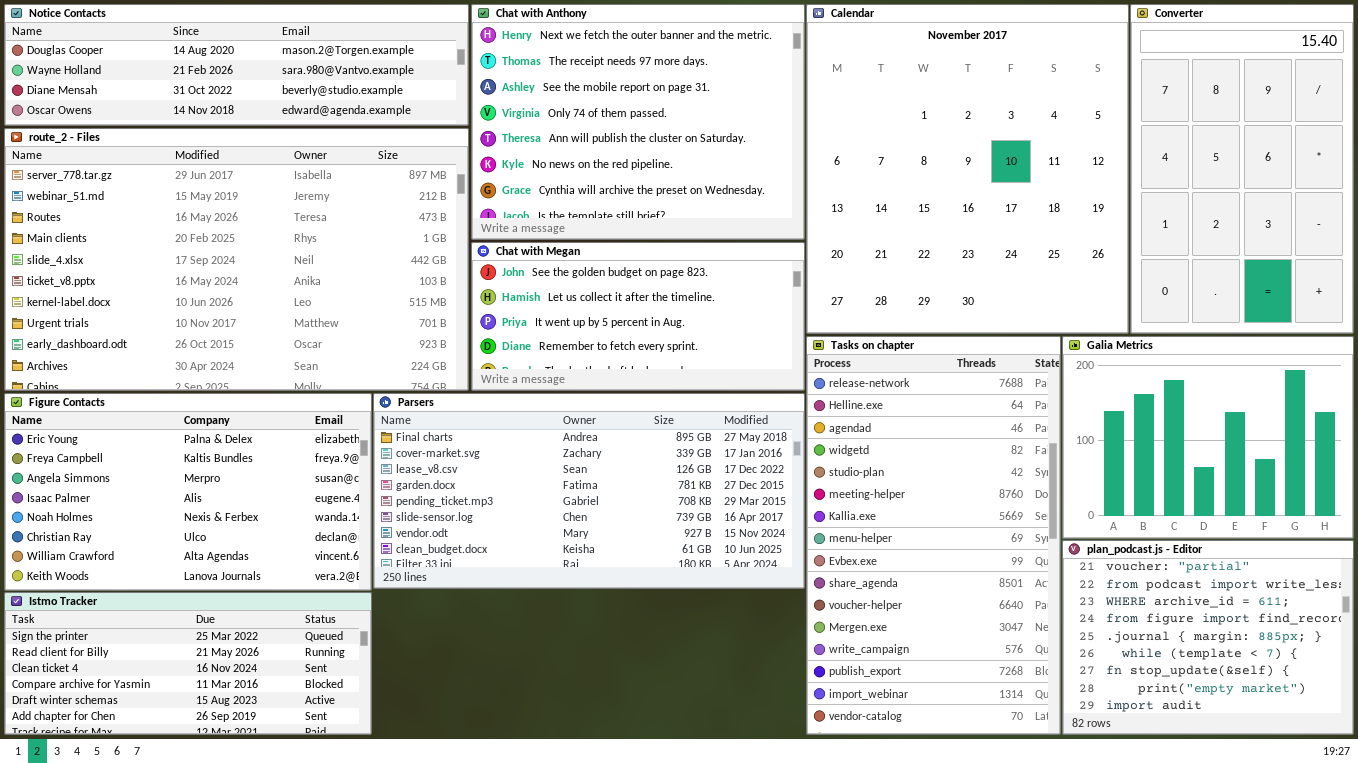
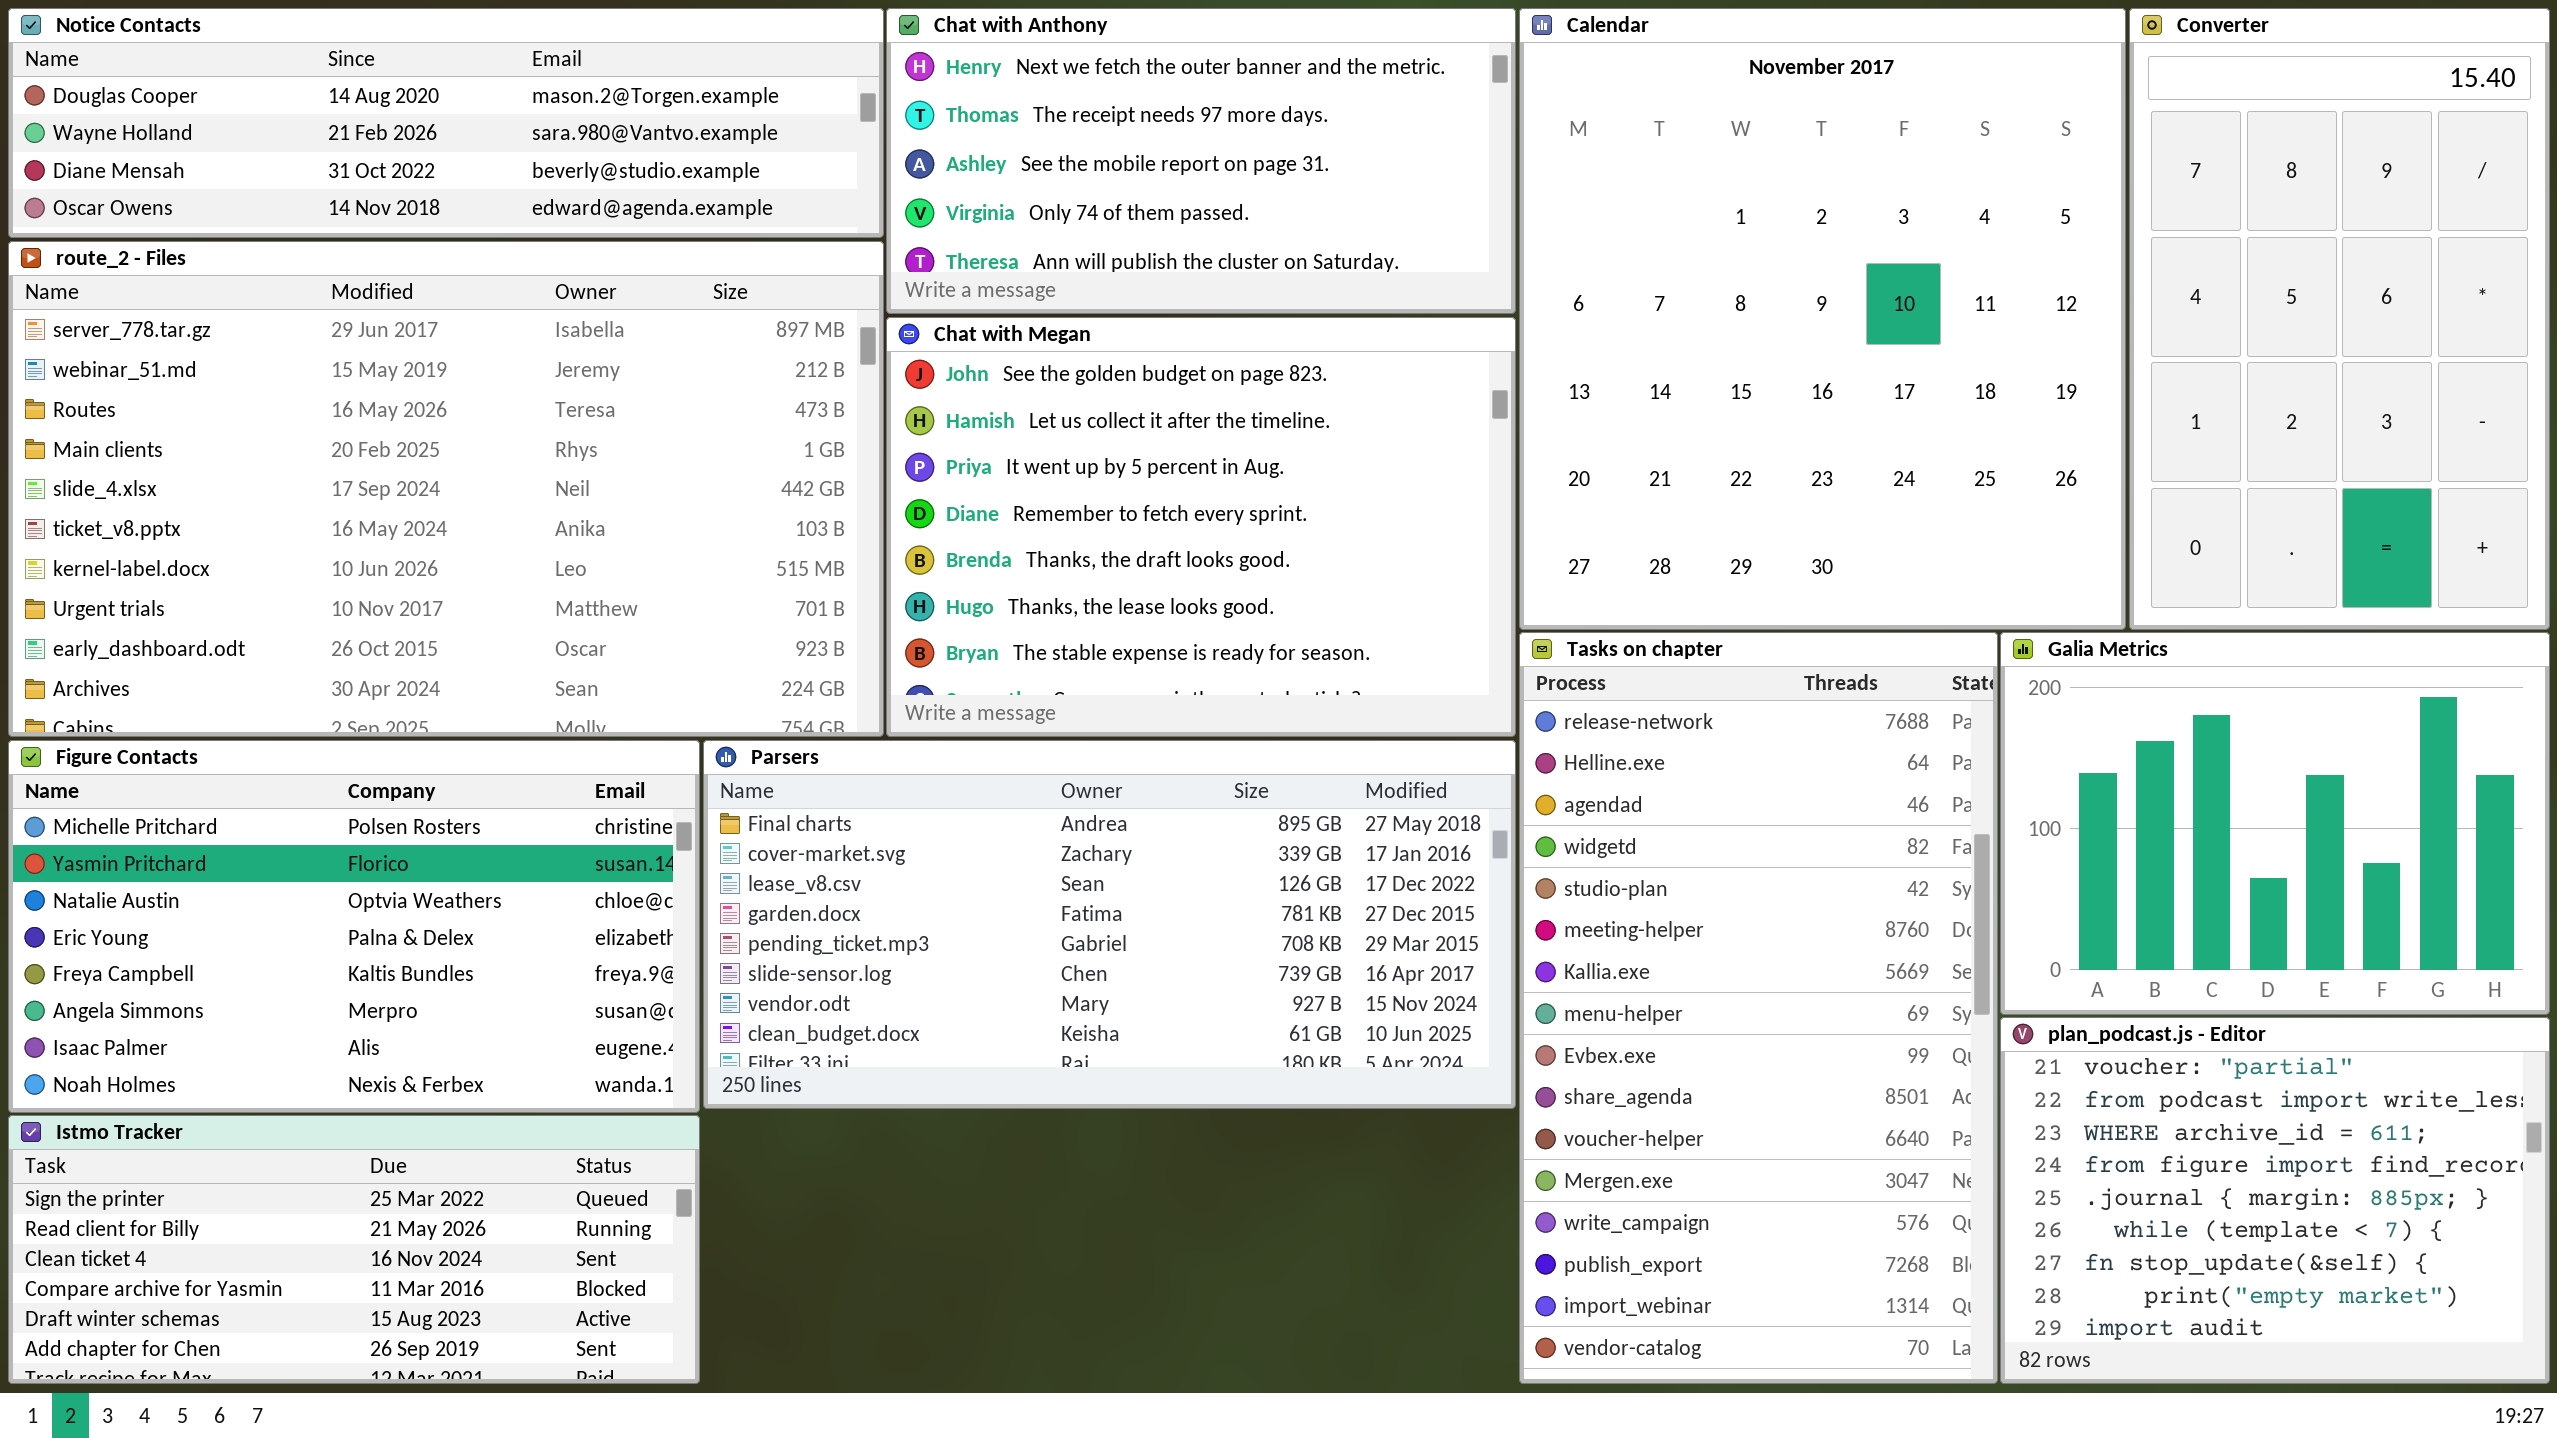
Chat with Anthony: [471,4,805,240] -> [886,8,1516,314], resized
Chat with Megan: [471,242,805,391] -> [886,317,1516,737], resized
Figure Contacts: [4,393,372,591] -> [8,740,700,1113], scrolled up 3 rows

